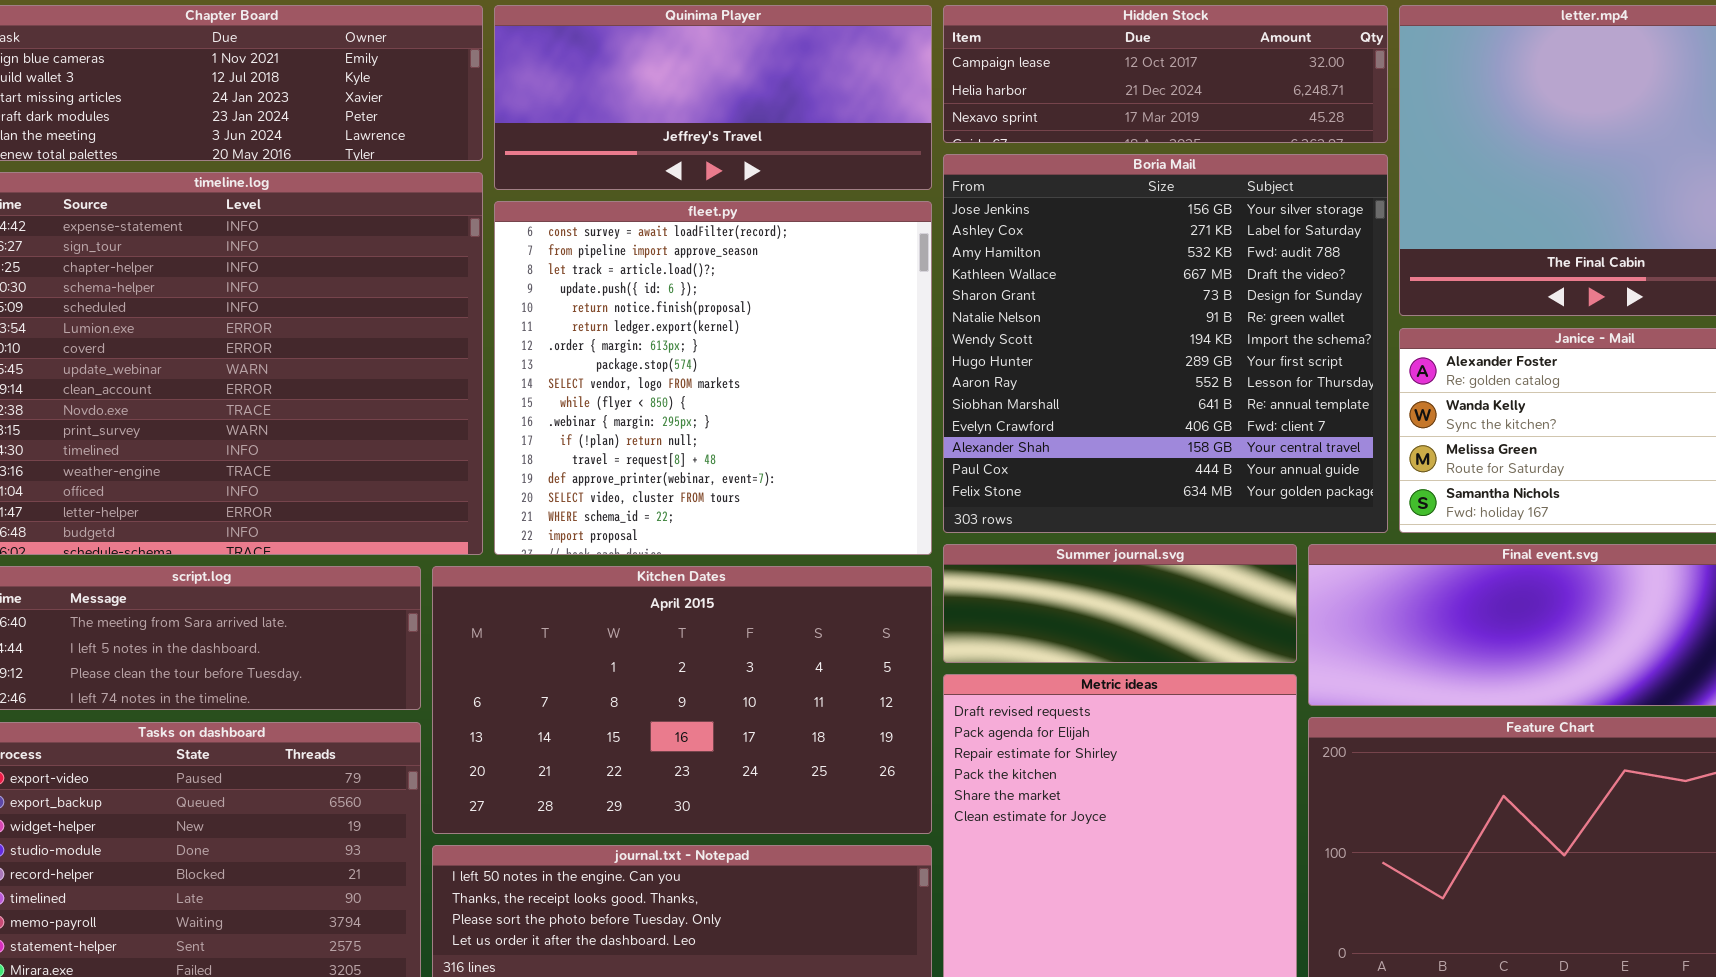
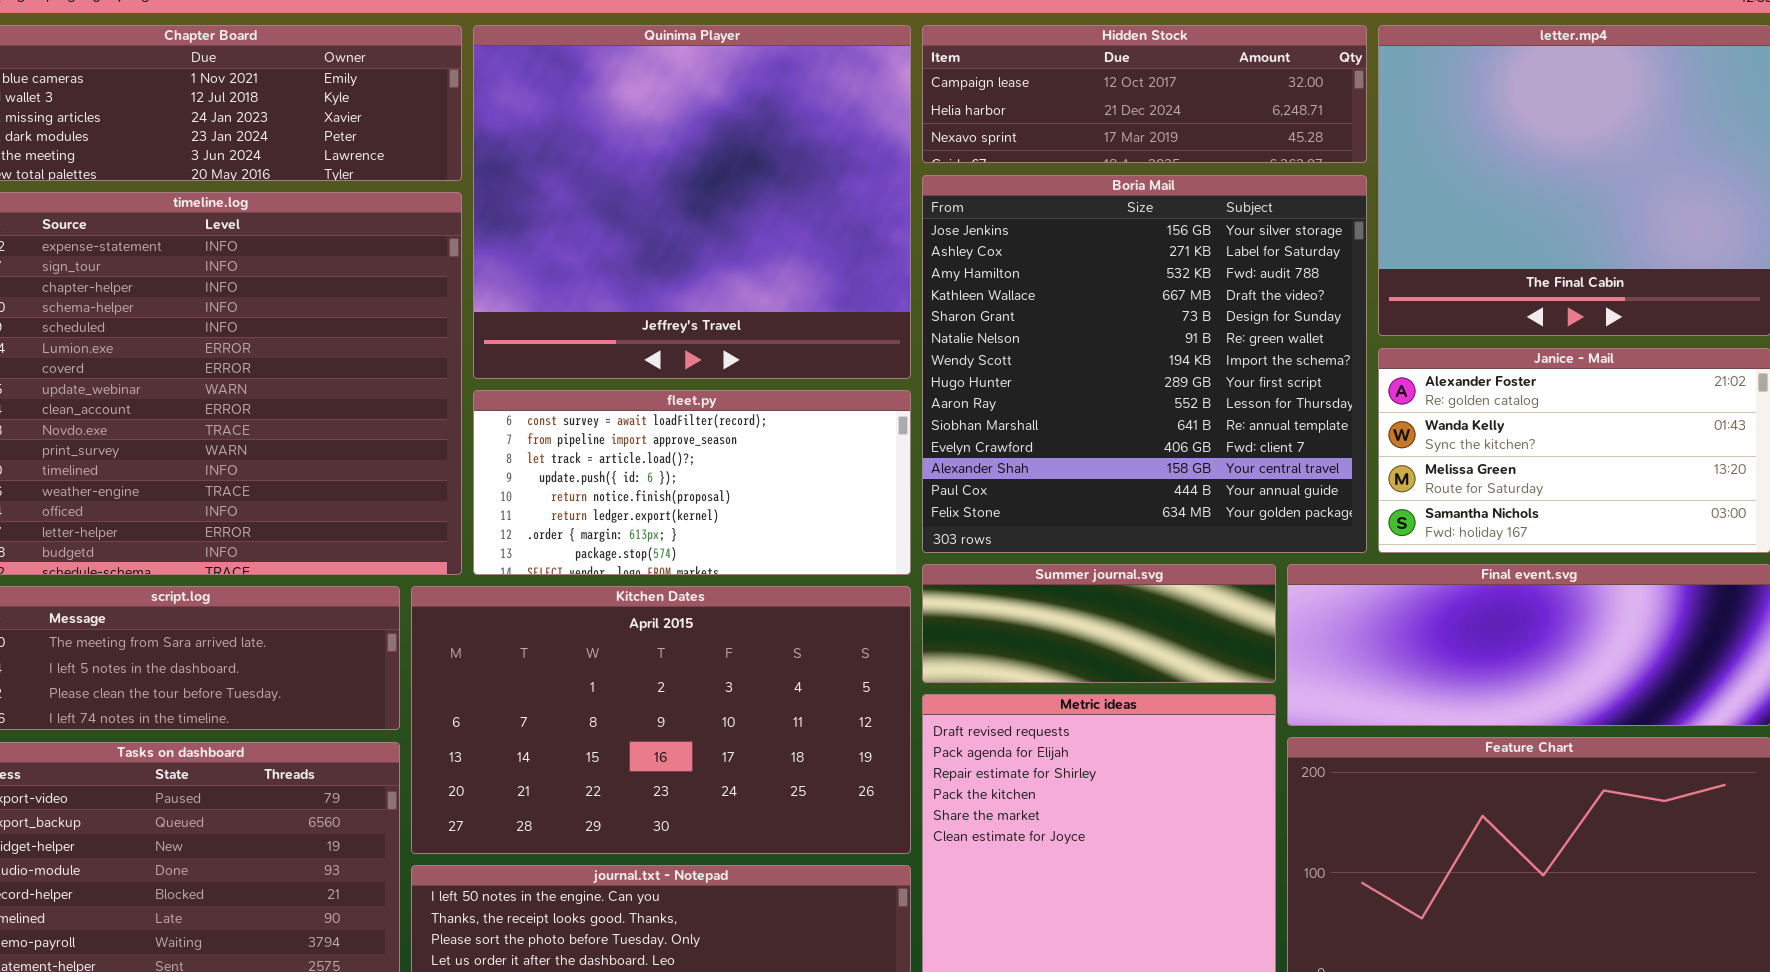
Quinima Player: [494,5,932,190] -> [473,25,911,379], resized
fleet.py: [494,201,932,555] -> [473,390,911,575], resized

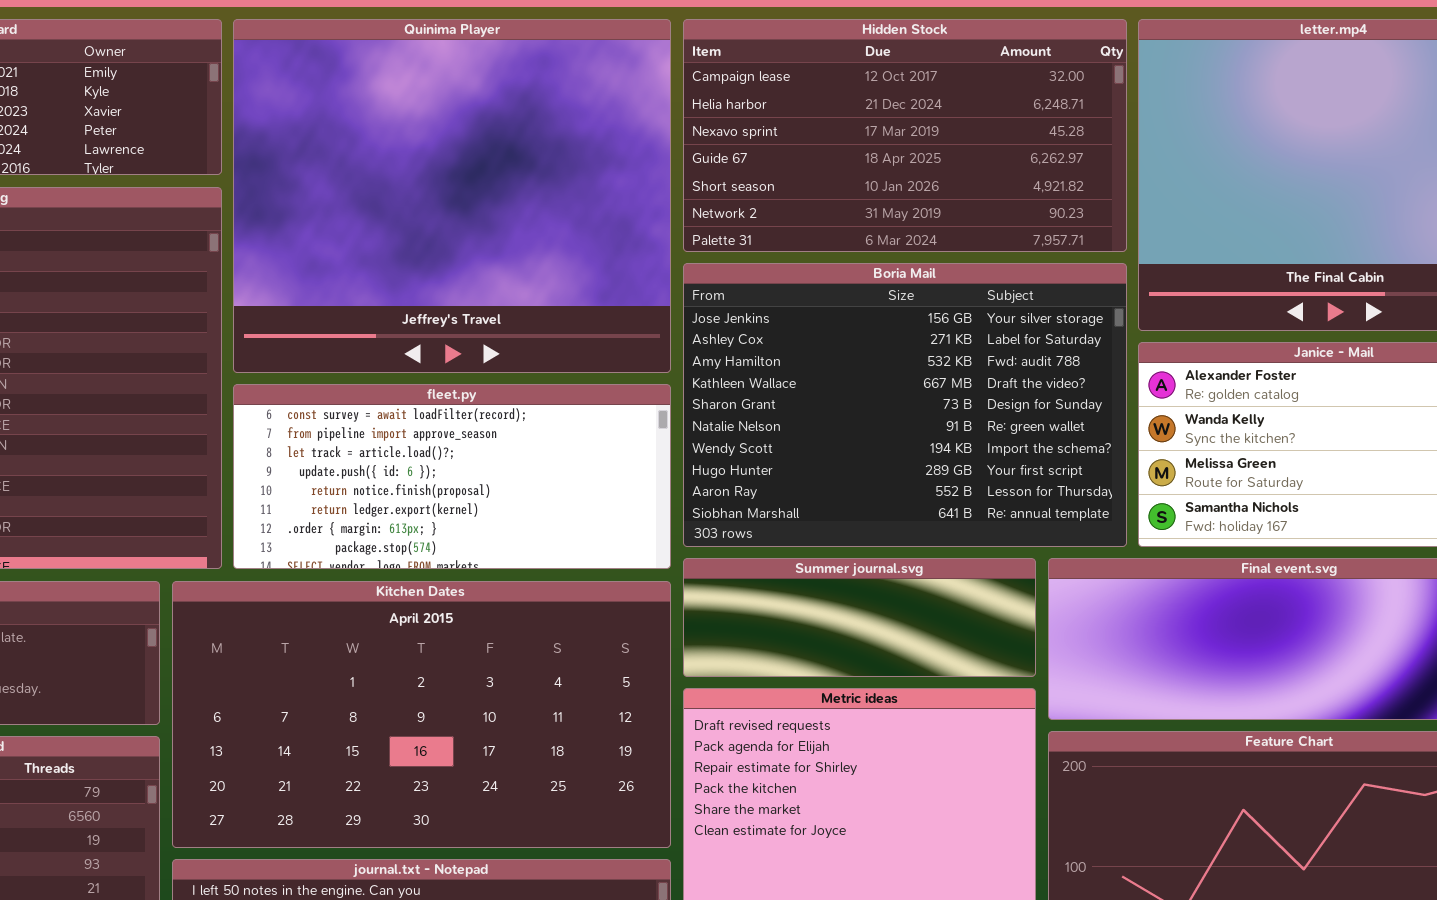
Hidden Stock: [922,25,1367,163] -> [683,19,1127,252], resized
Boria Mail: [922,175,1367,553] -> [683,263,1127,547], resized

